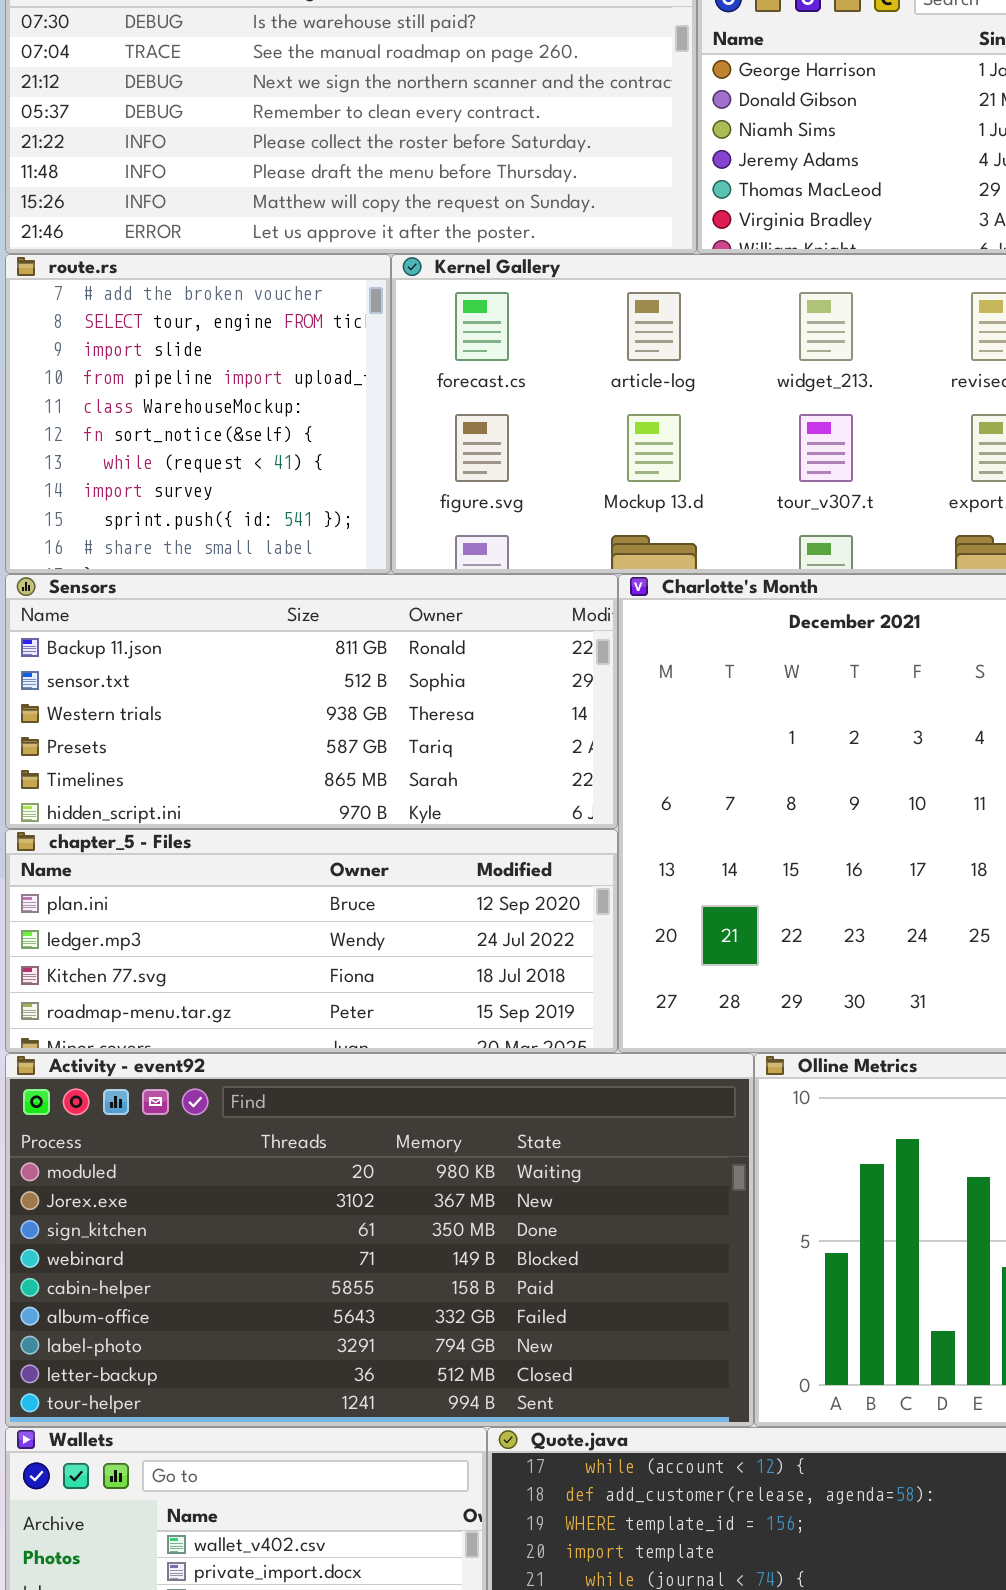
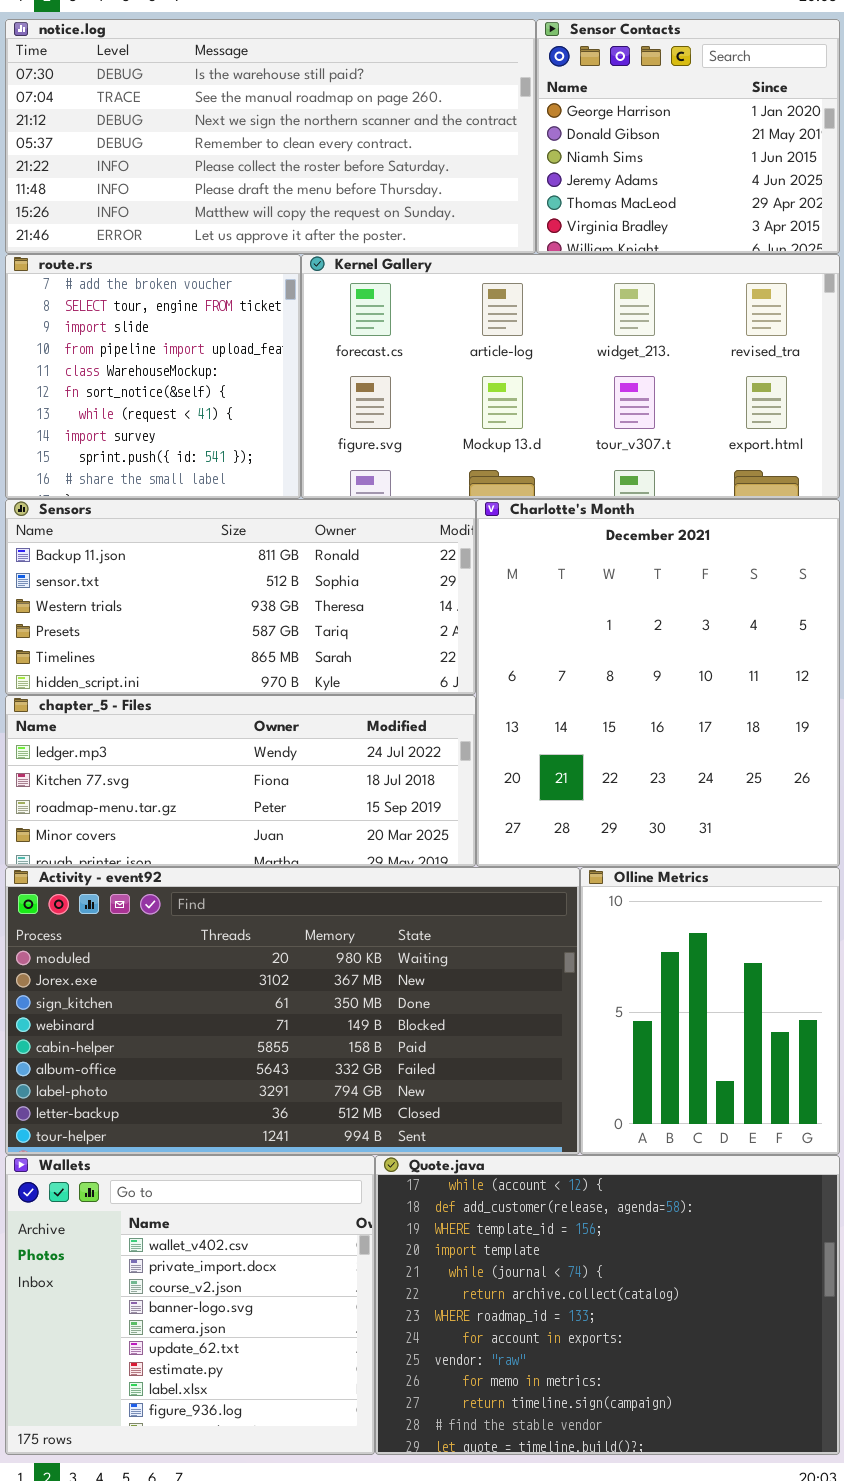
chapter_5 - Files: [5,829,618,1053] -> [5,695,476,867], scrolled down 1 row

